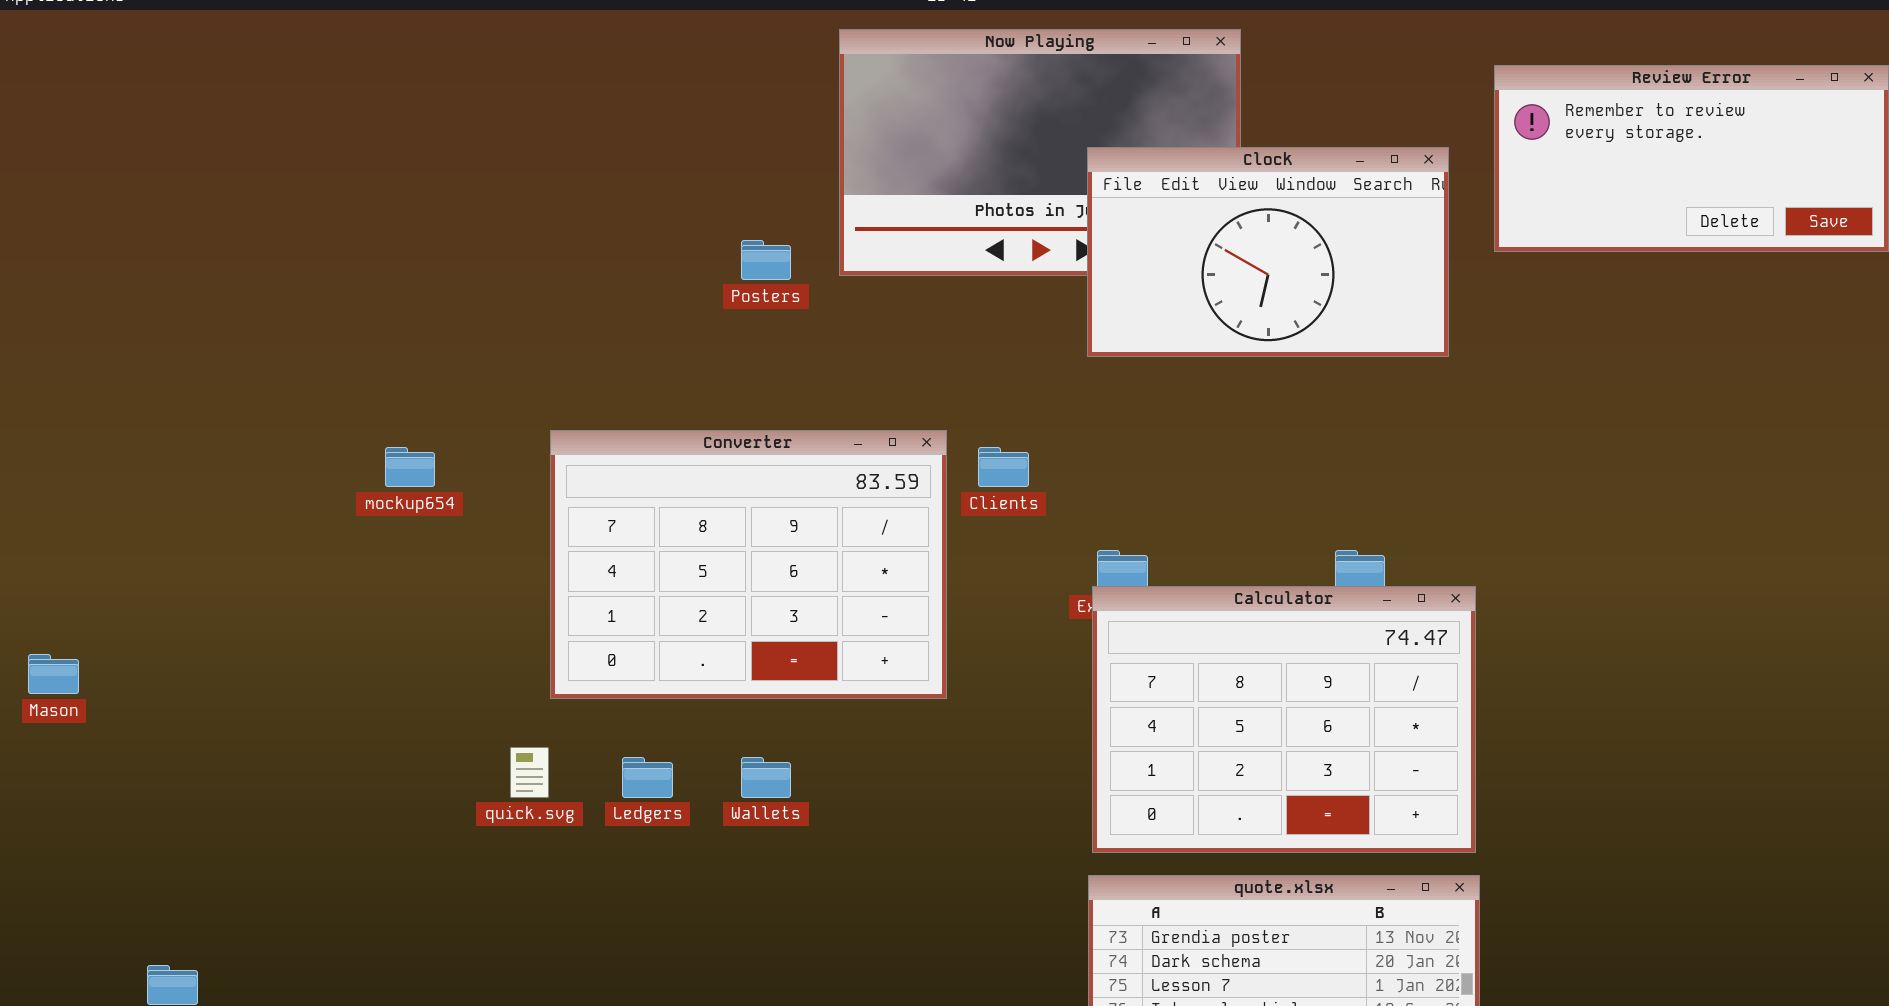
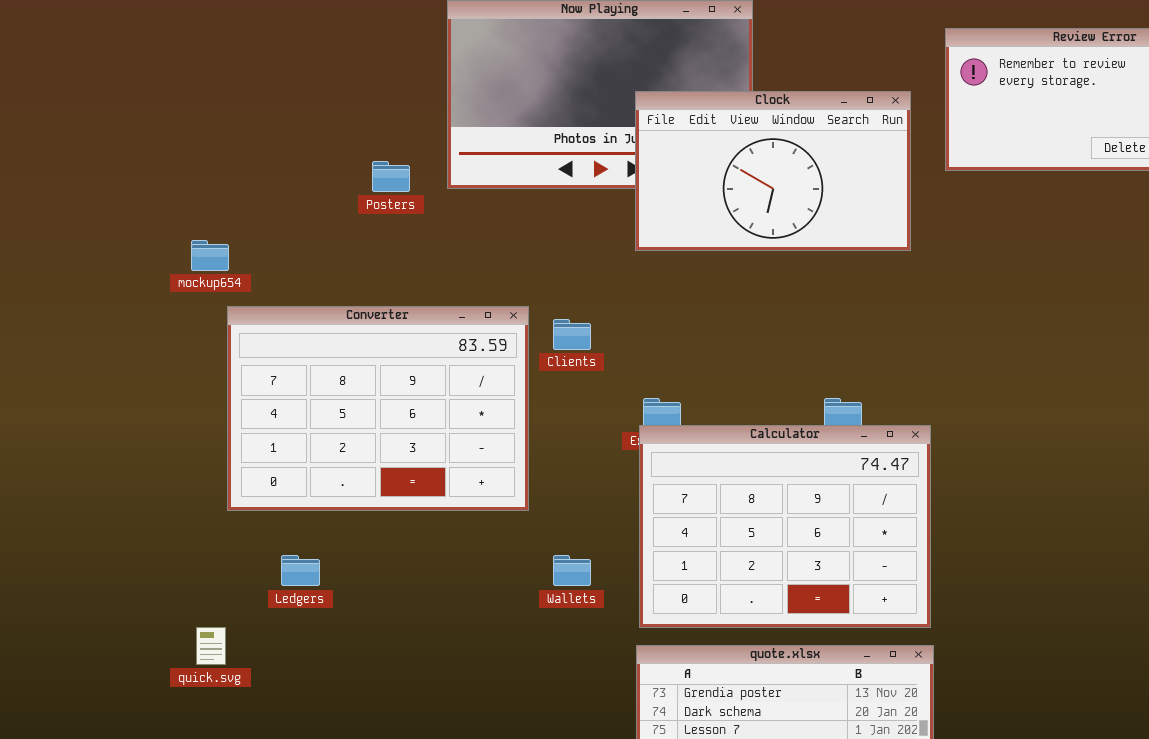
mockup654: [385,447,435,487] -> [191,240,229,271], moved
quick.svg: [510,747,549,798] -> [196,627,226,665], moved
Wallets: [741,757,791,798] -> [553,555,591,586], moved

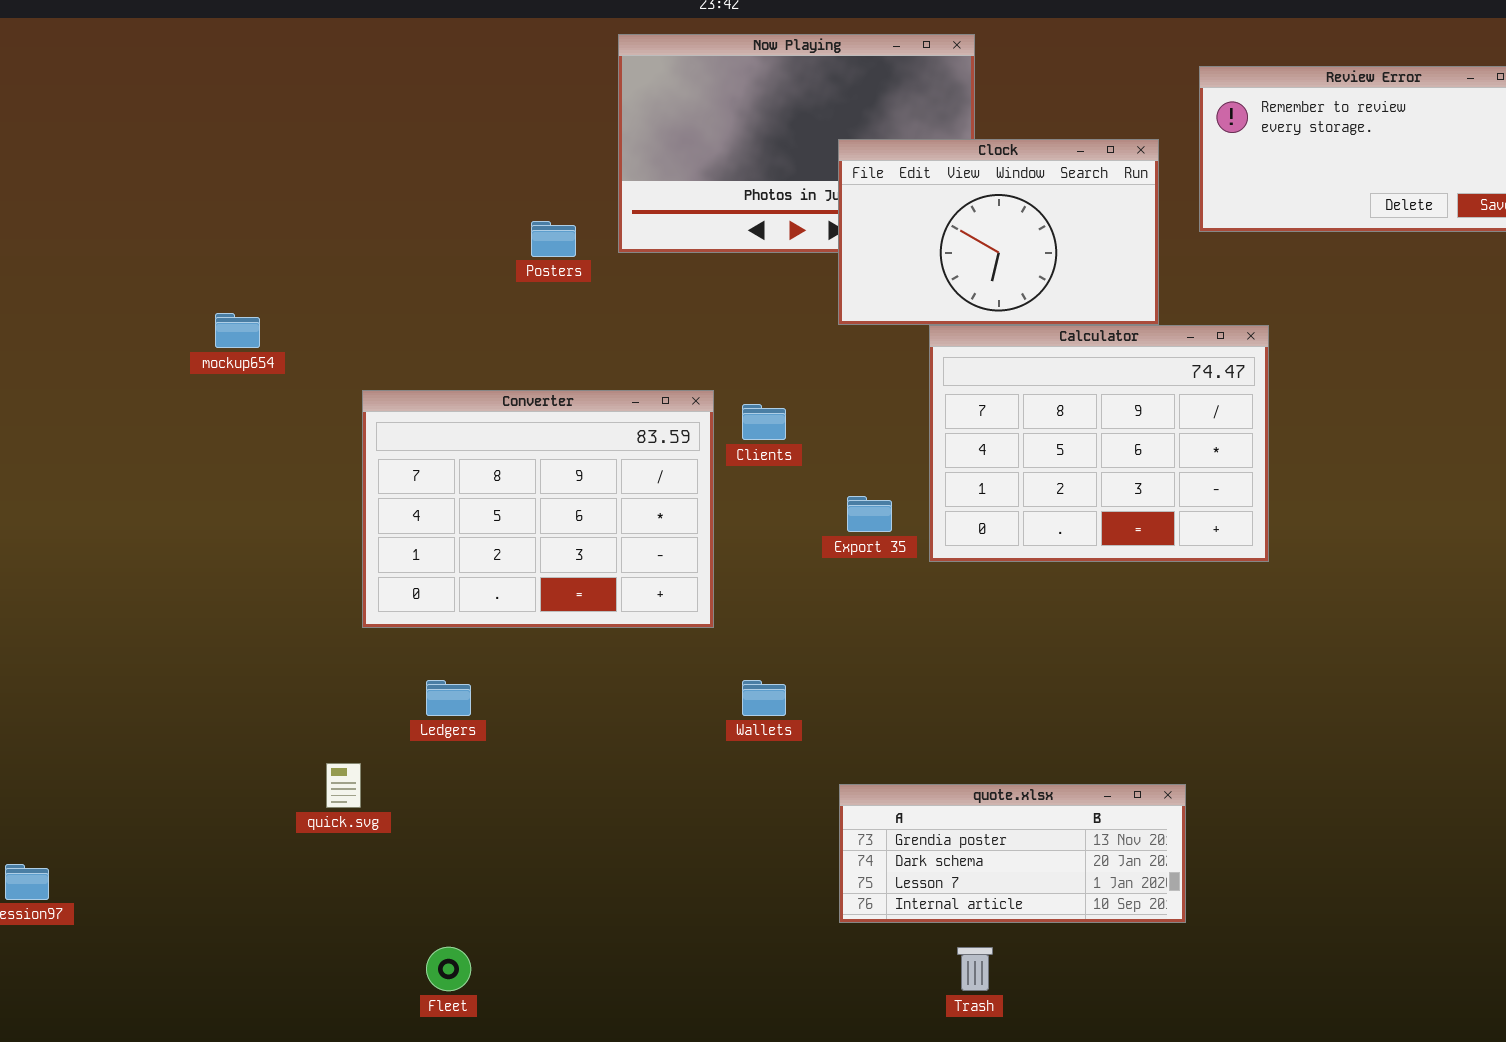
mockup654: [191,240,229,271] -> [215,313,260,348], moved
Calculator: [639,425,931,628] -> [929,325,1269,562], moved

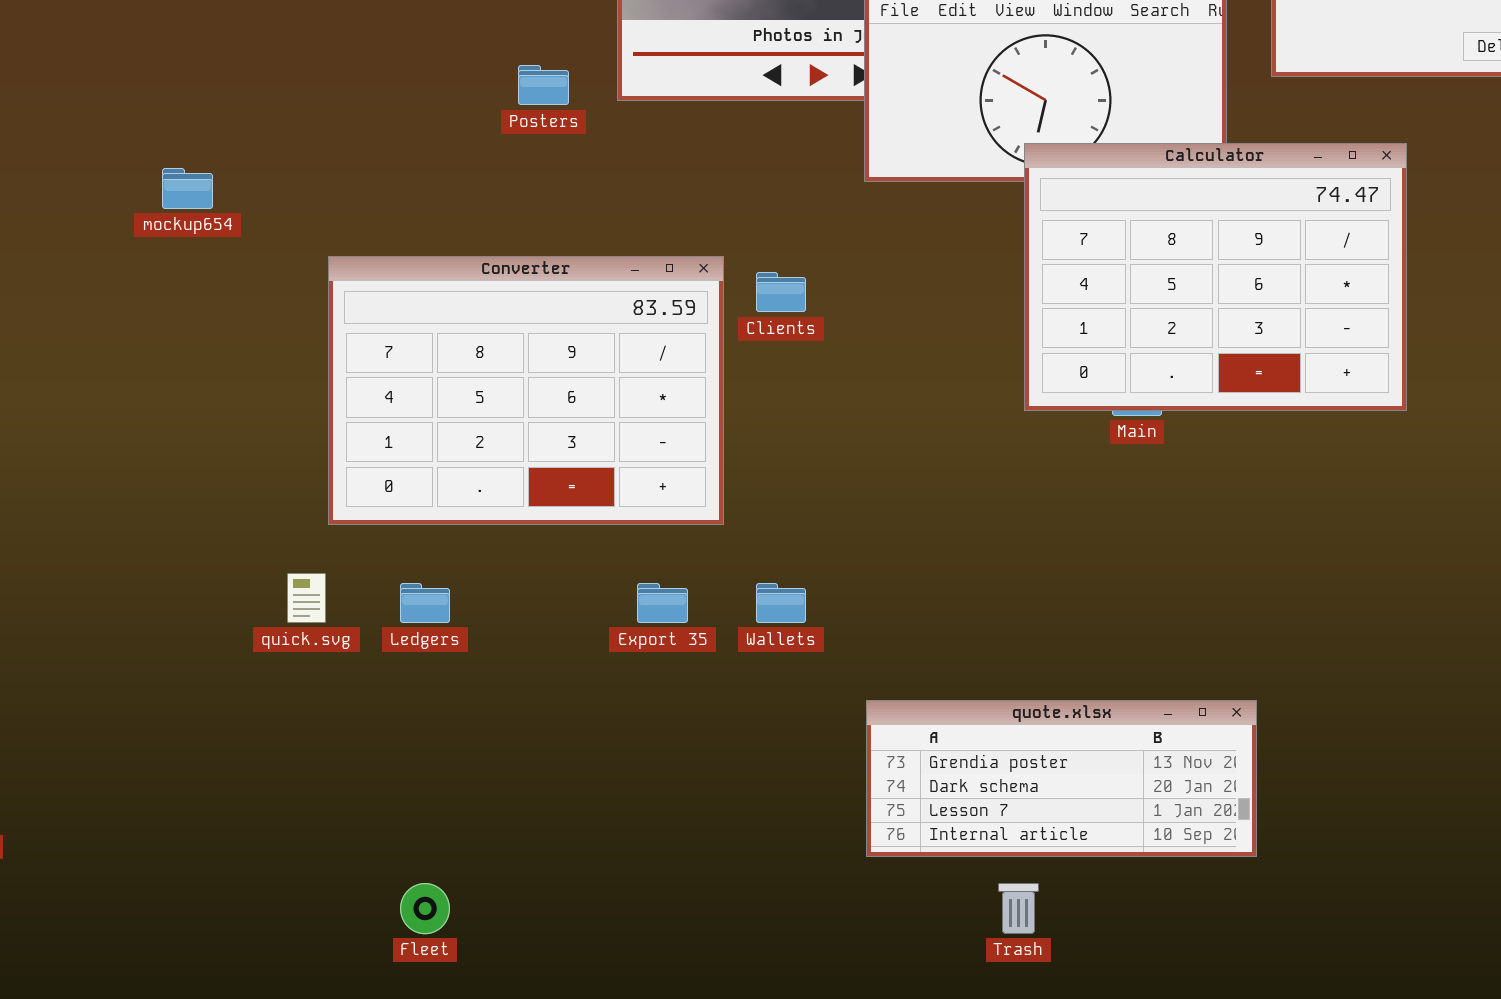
Calculator: [929,325,1269,562] -> [1024,143,1407,411], moved
Export 35: [847,496,892,532] -> [637,583,688,623], moved
quick.svg: [326,763,361,808] -> [287,573,326,623], moved

